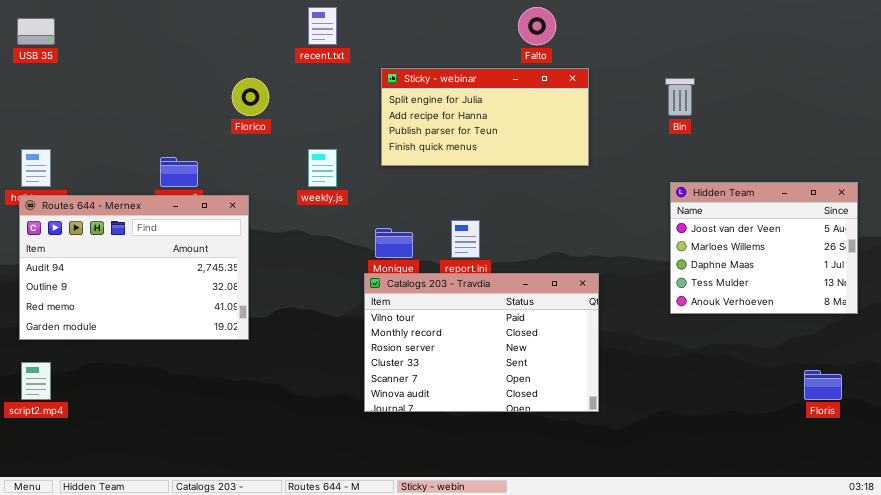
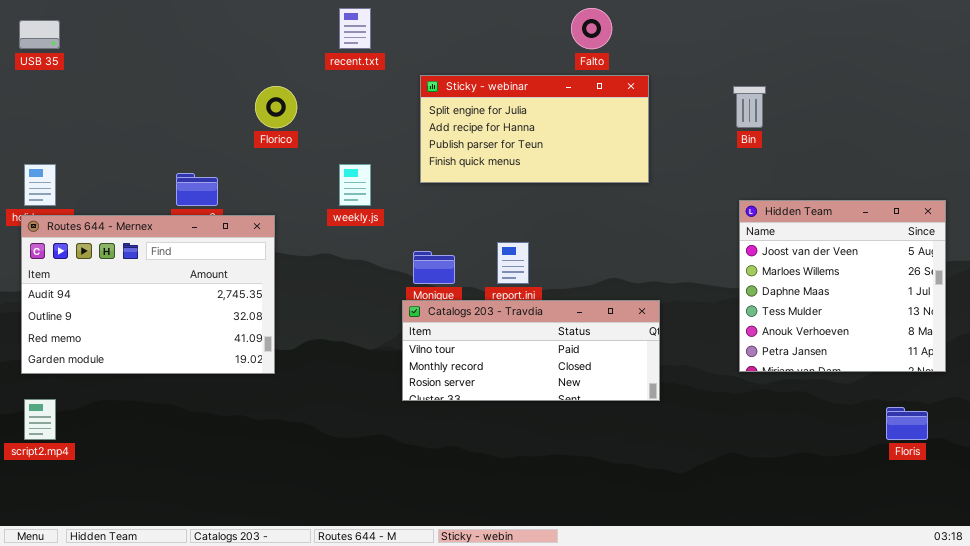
Hidden Team: [670,182,858,314] -> [739,200,946,372], resized
Catalogs 203 - Travdia: [364,273,599,412] -> [402,300,660,401], resized

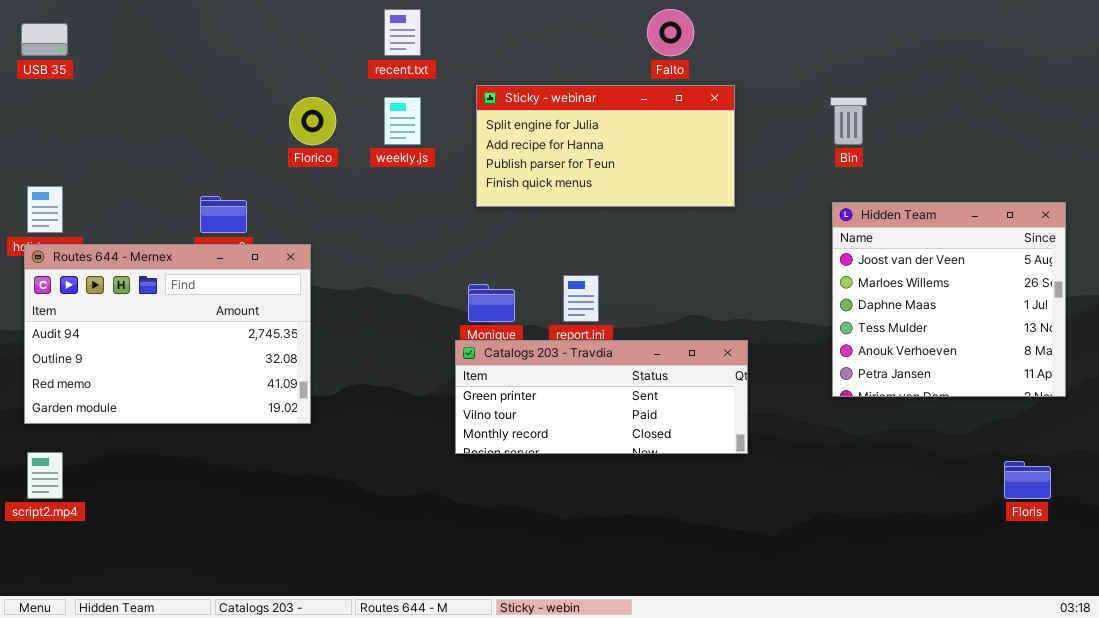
weekly.js: [339,164,371,206] -> [384,97,421,145], moved
Hidden Team: [739,200,946,372] -> [832,202,1066,397], moved
Catalogs 203 - Travdia: [402,300,660,401] -> [455,340,748,454], scrolled up 1 row

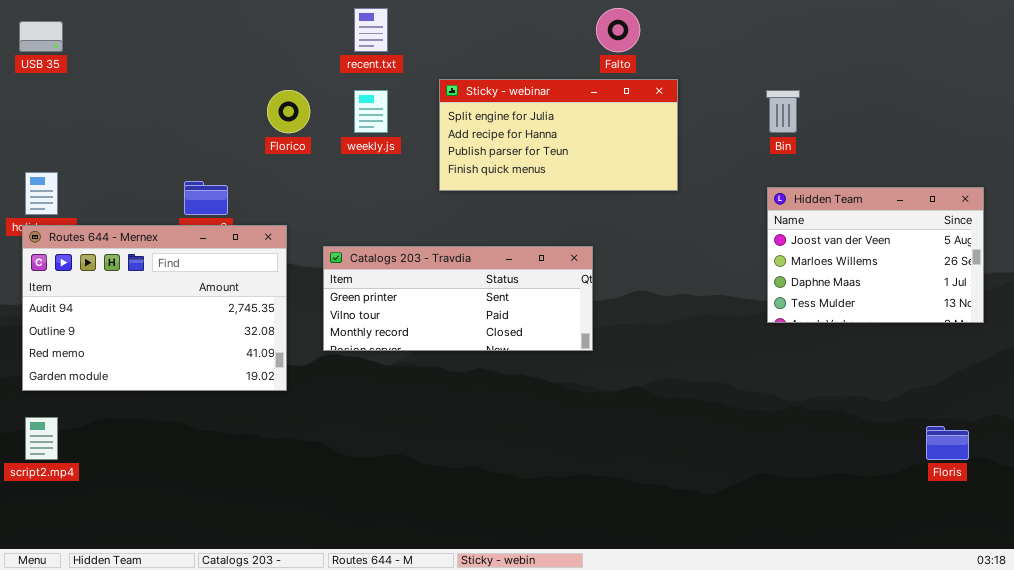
Hidden Team: [832,202,1066,397] -> [767,187,984,323], resized
Catalogs 203 - Travdia: [455,340,748,454] -> [323,246,593,351], moved

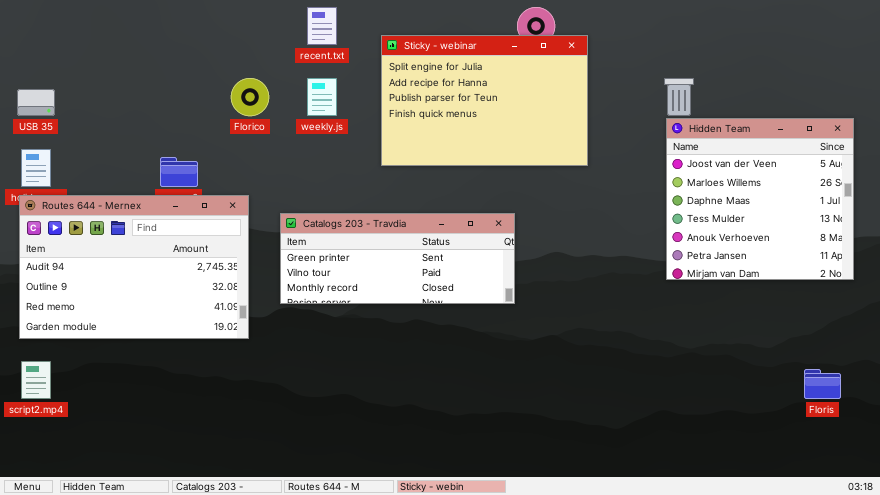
USB 35: [19,21,63,52] -> [17,89,55,116], moved
Sticky - webinar: [439,79,678,191] -> [381,35,588,166], resized
Hidden Team: [767,187,984,323] -> [666,118,854,280], resized

